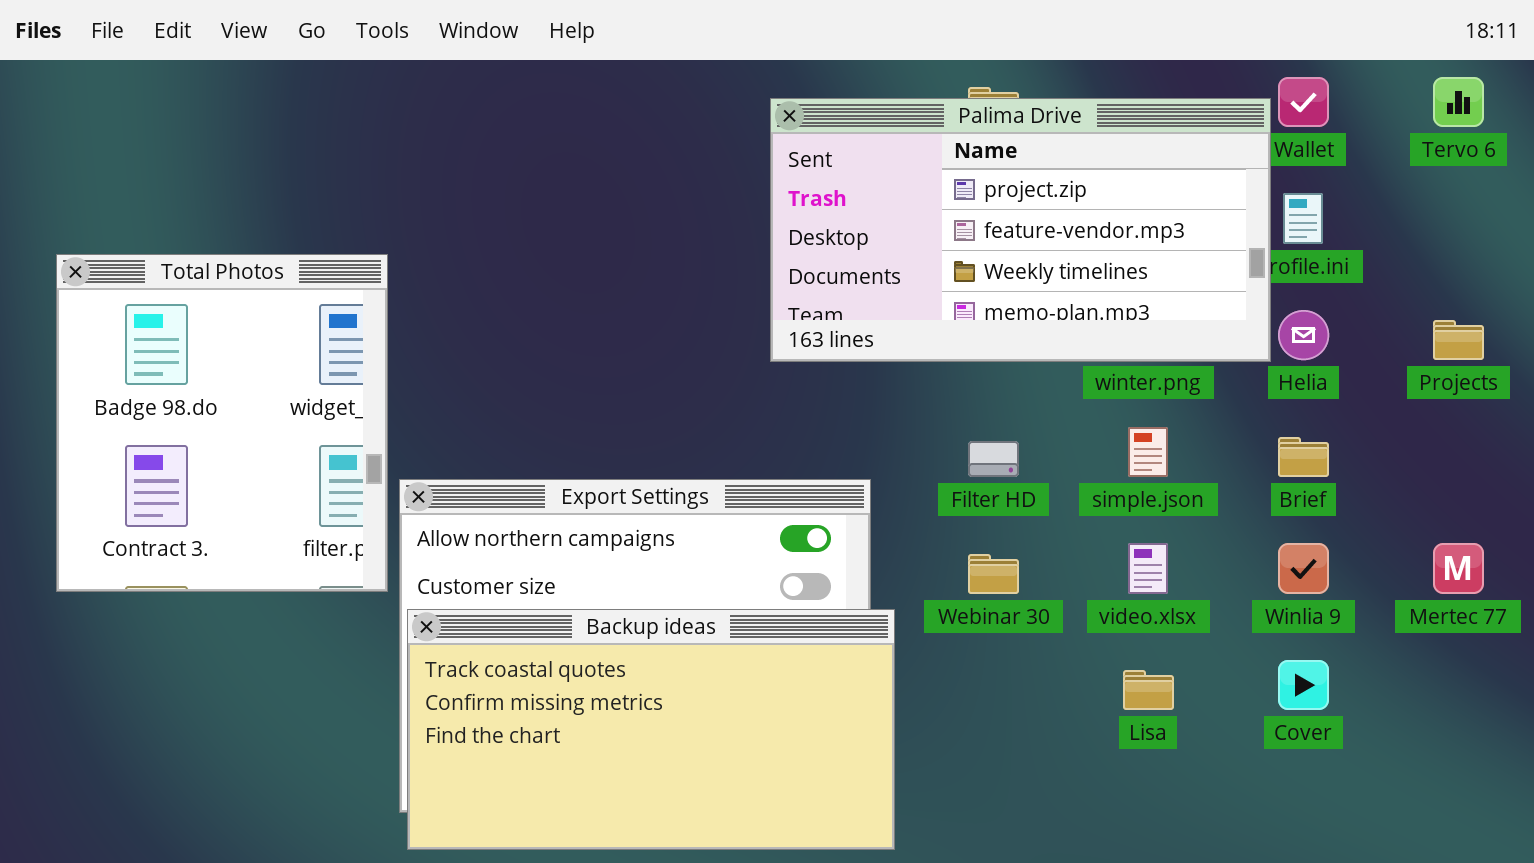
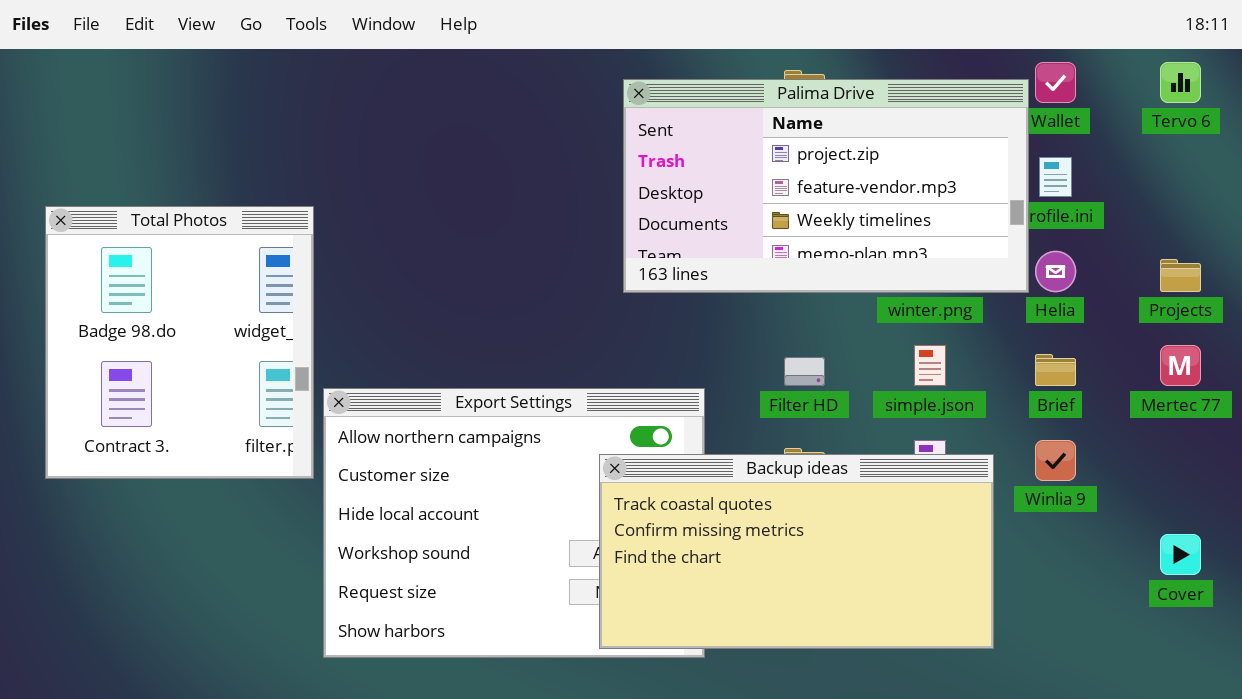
Mertec 77: [1433,543,1484,594] -> [1160,345,1201,386], moved
Backup ideas: [407,609,895,850] -> [599,454,994,649], moved
Cover: [1278,660,1329,710] -> [1160,534,1201,575], moved

